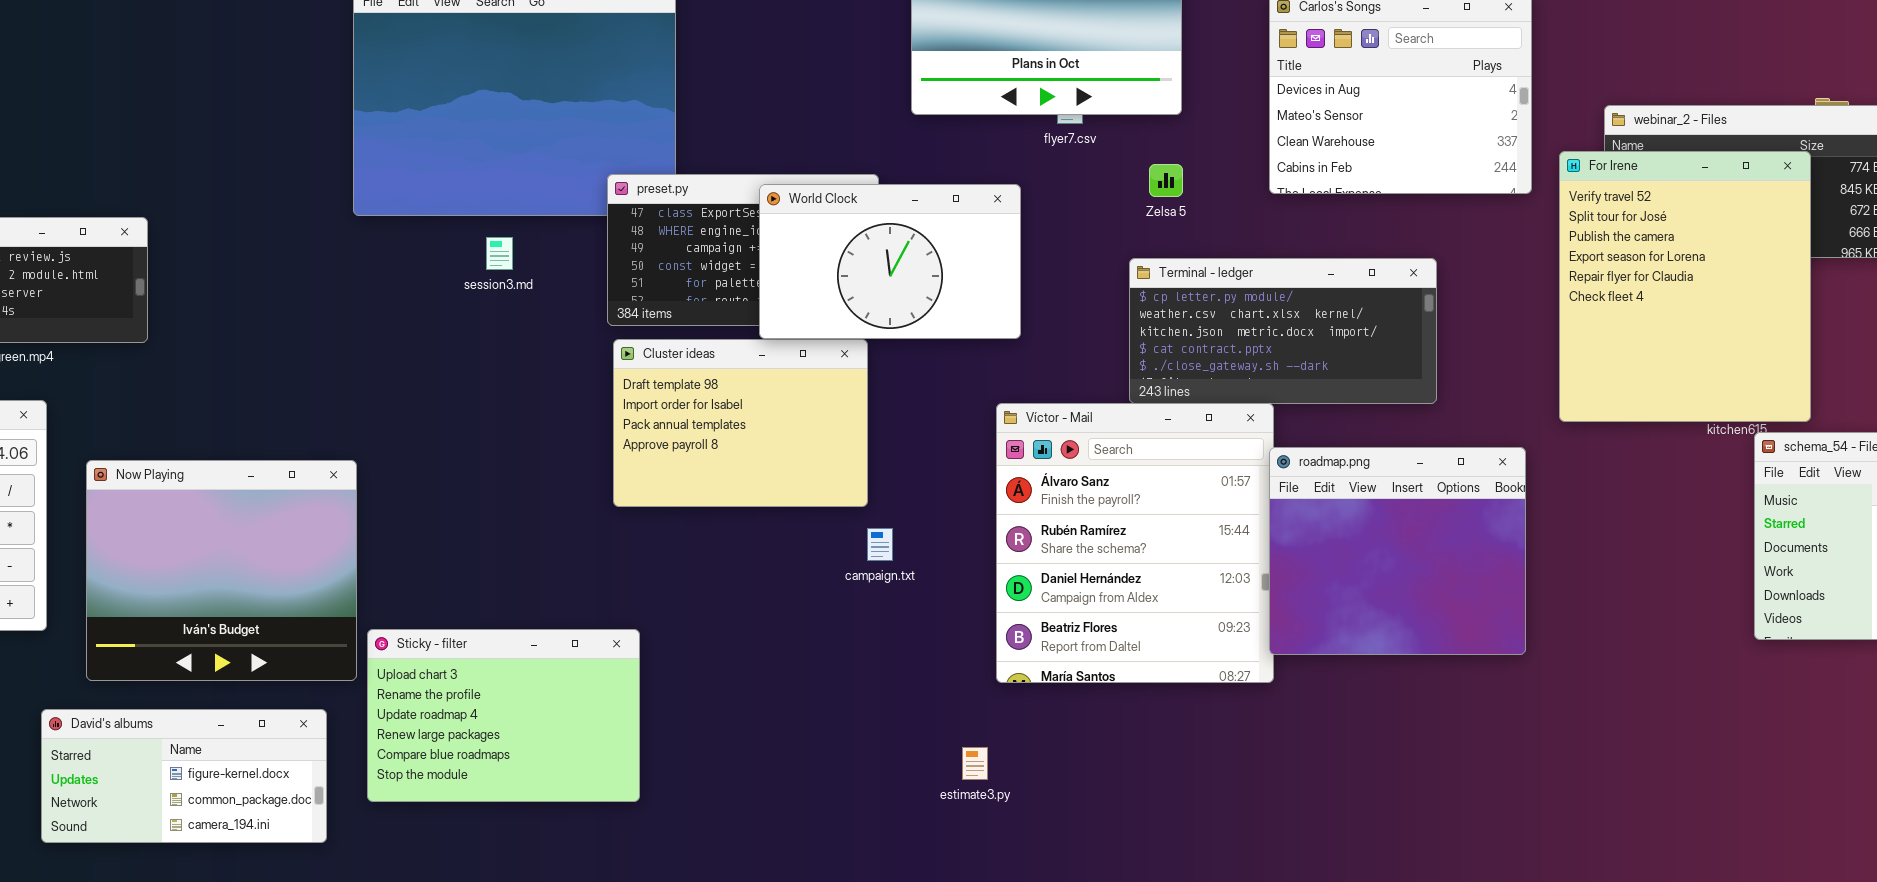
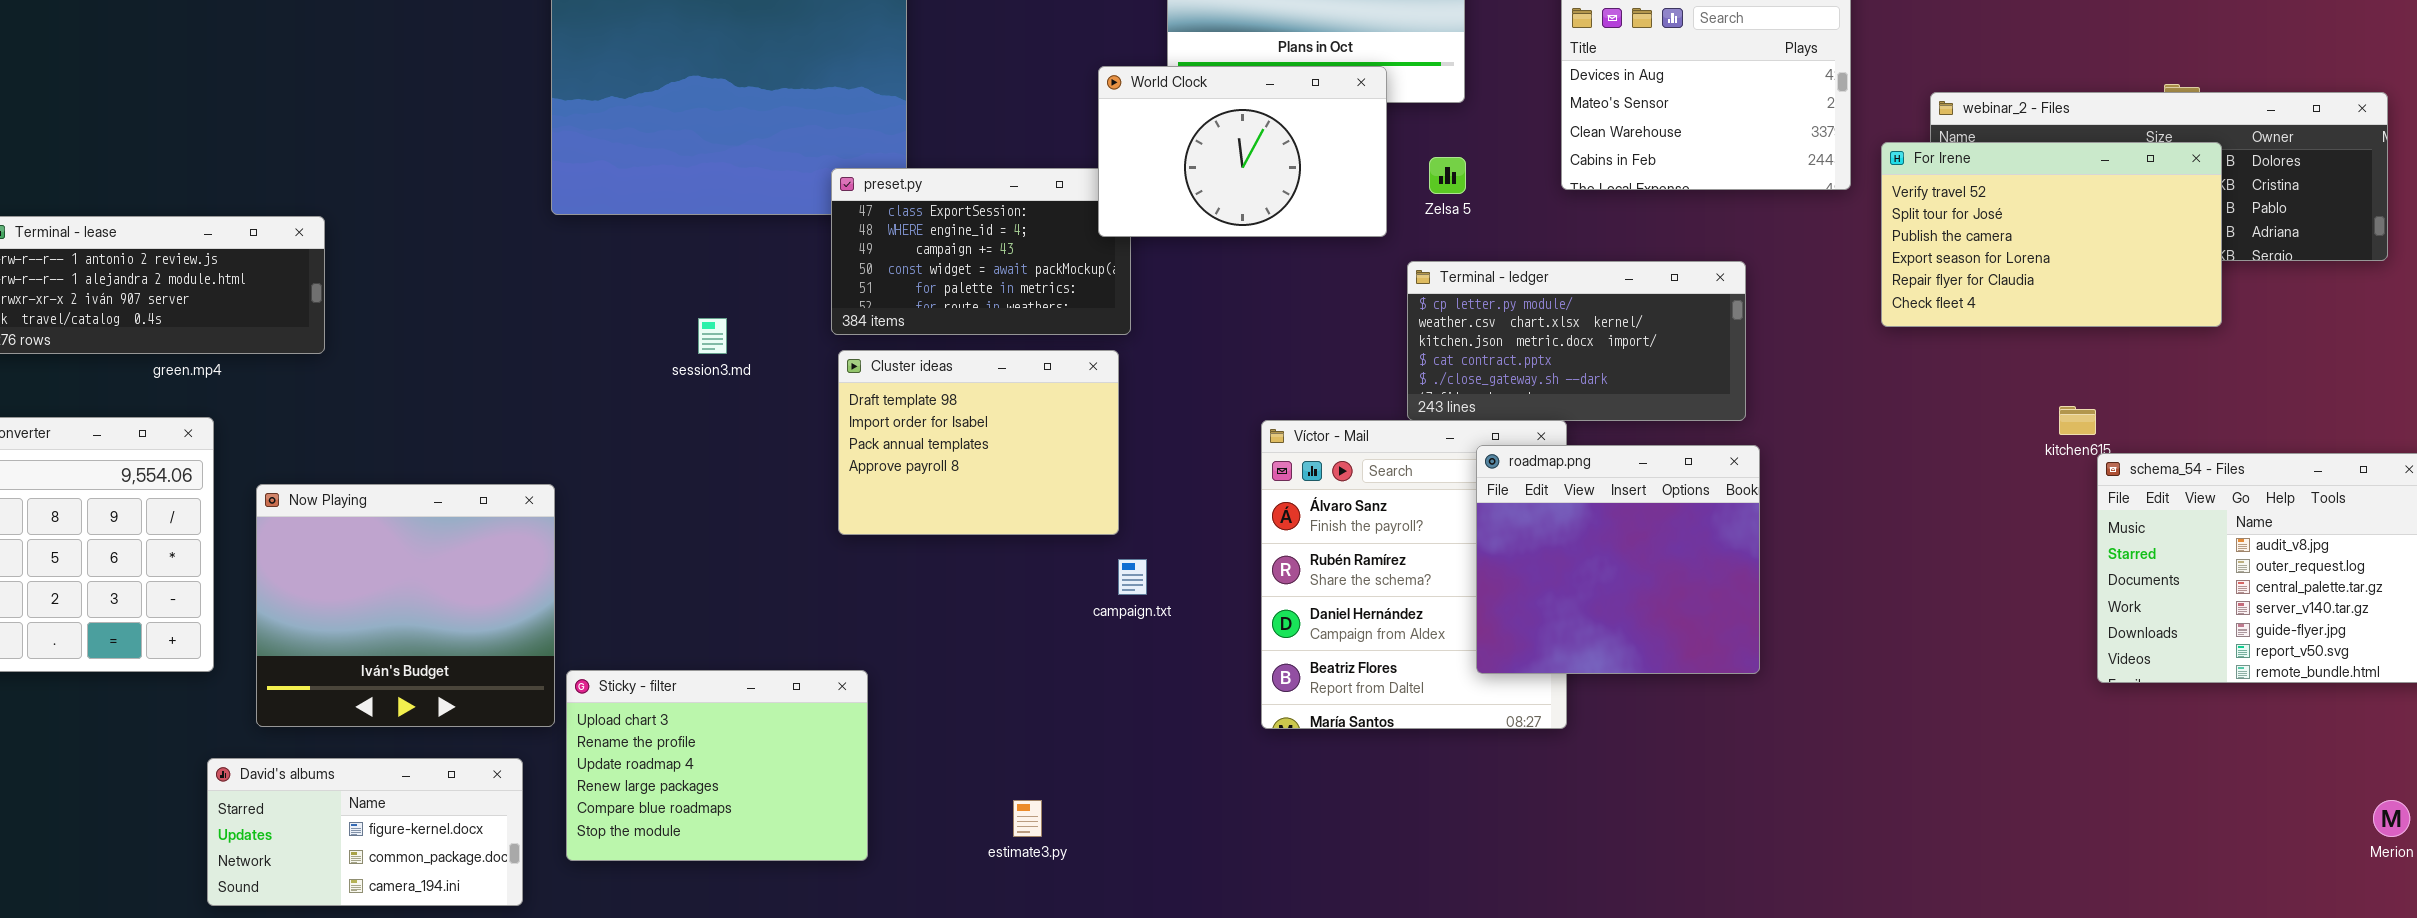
For Irene: [1559,151,1811,422] -> [1881,142,2222,327], resized
World Clock: [759,184,1021,339] -> [1098,66,1387,237], moved
session3.md: [486,237,513,270] -> [698,318,727,354], moved
roadmap.png: [1269,447,1526,655] -> [1476,445,1760,674], moved
estimate3.py: [962,747,988,780] -> [1013,800,1042,837], moved

